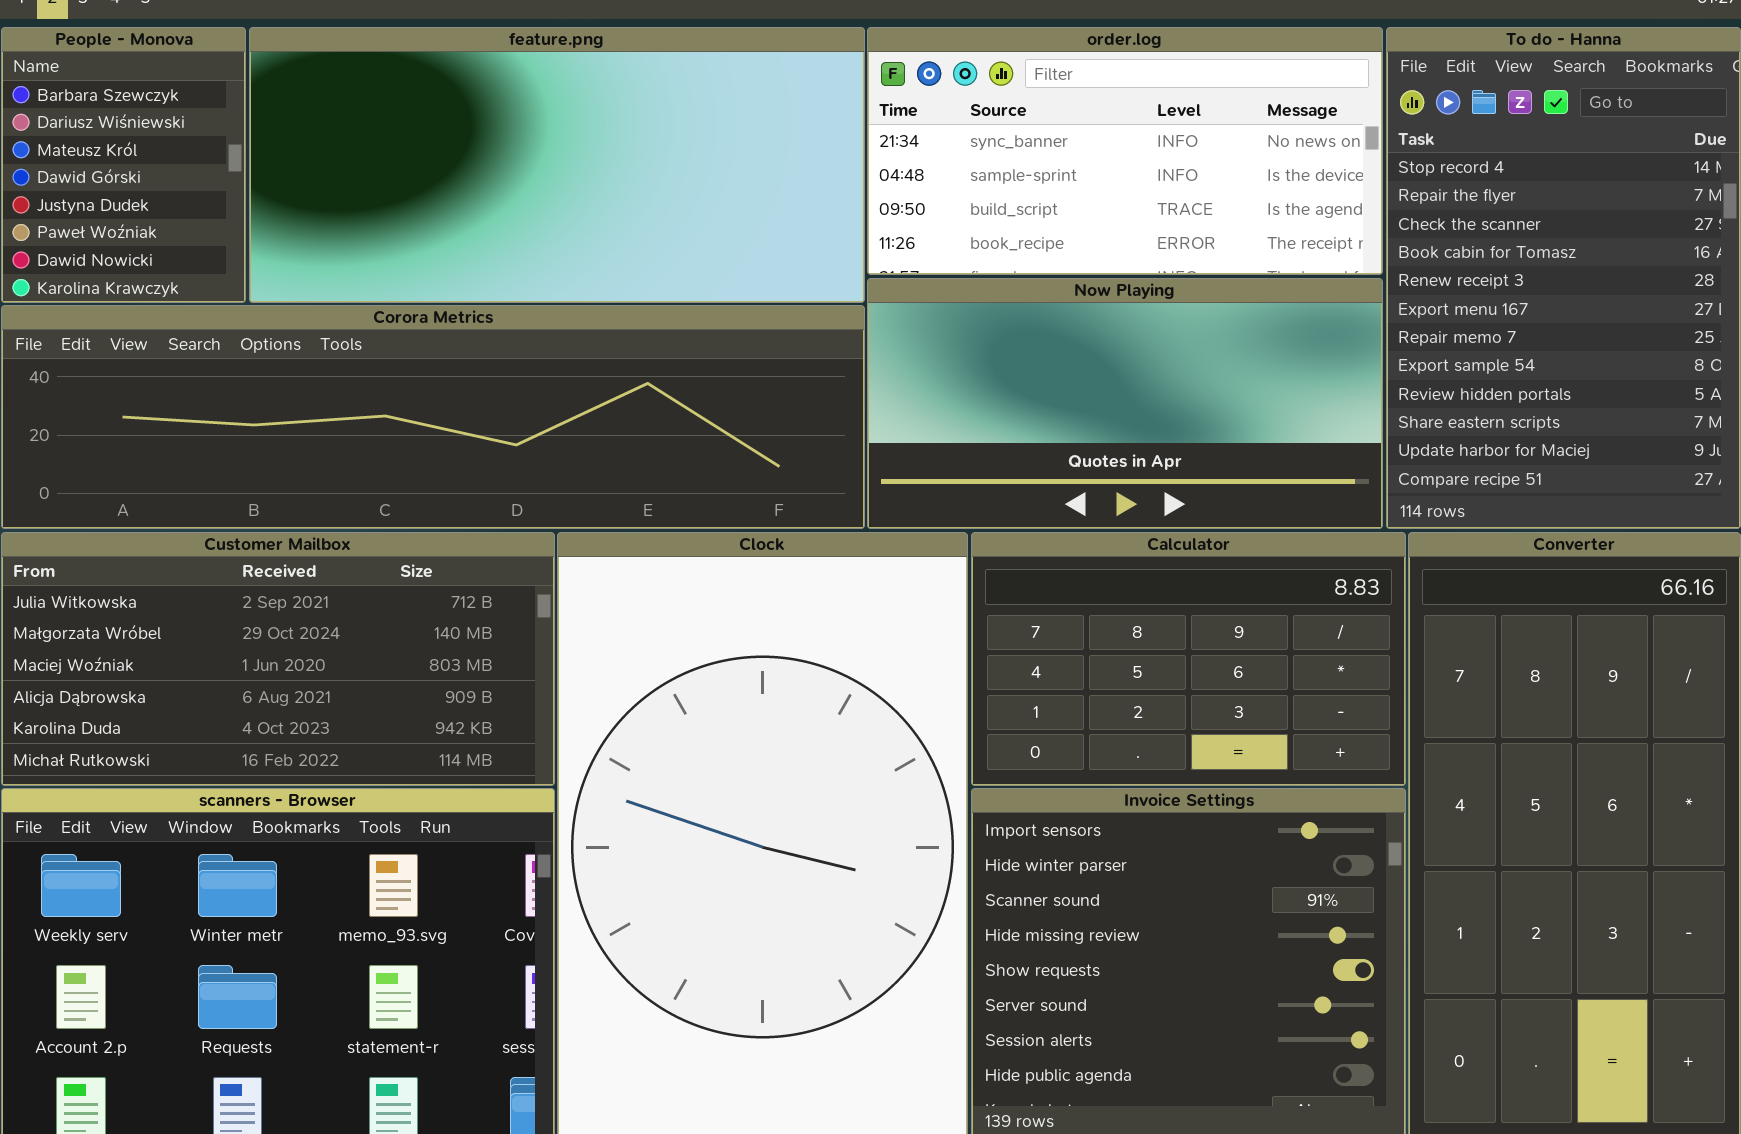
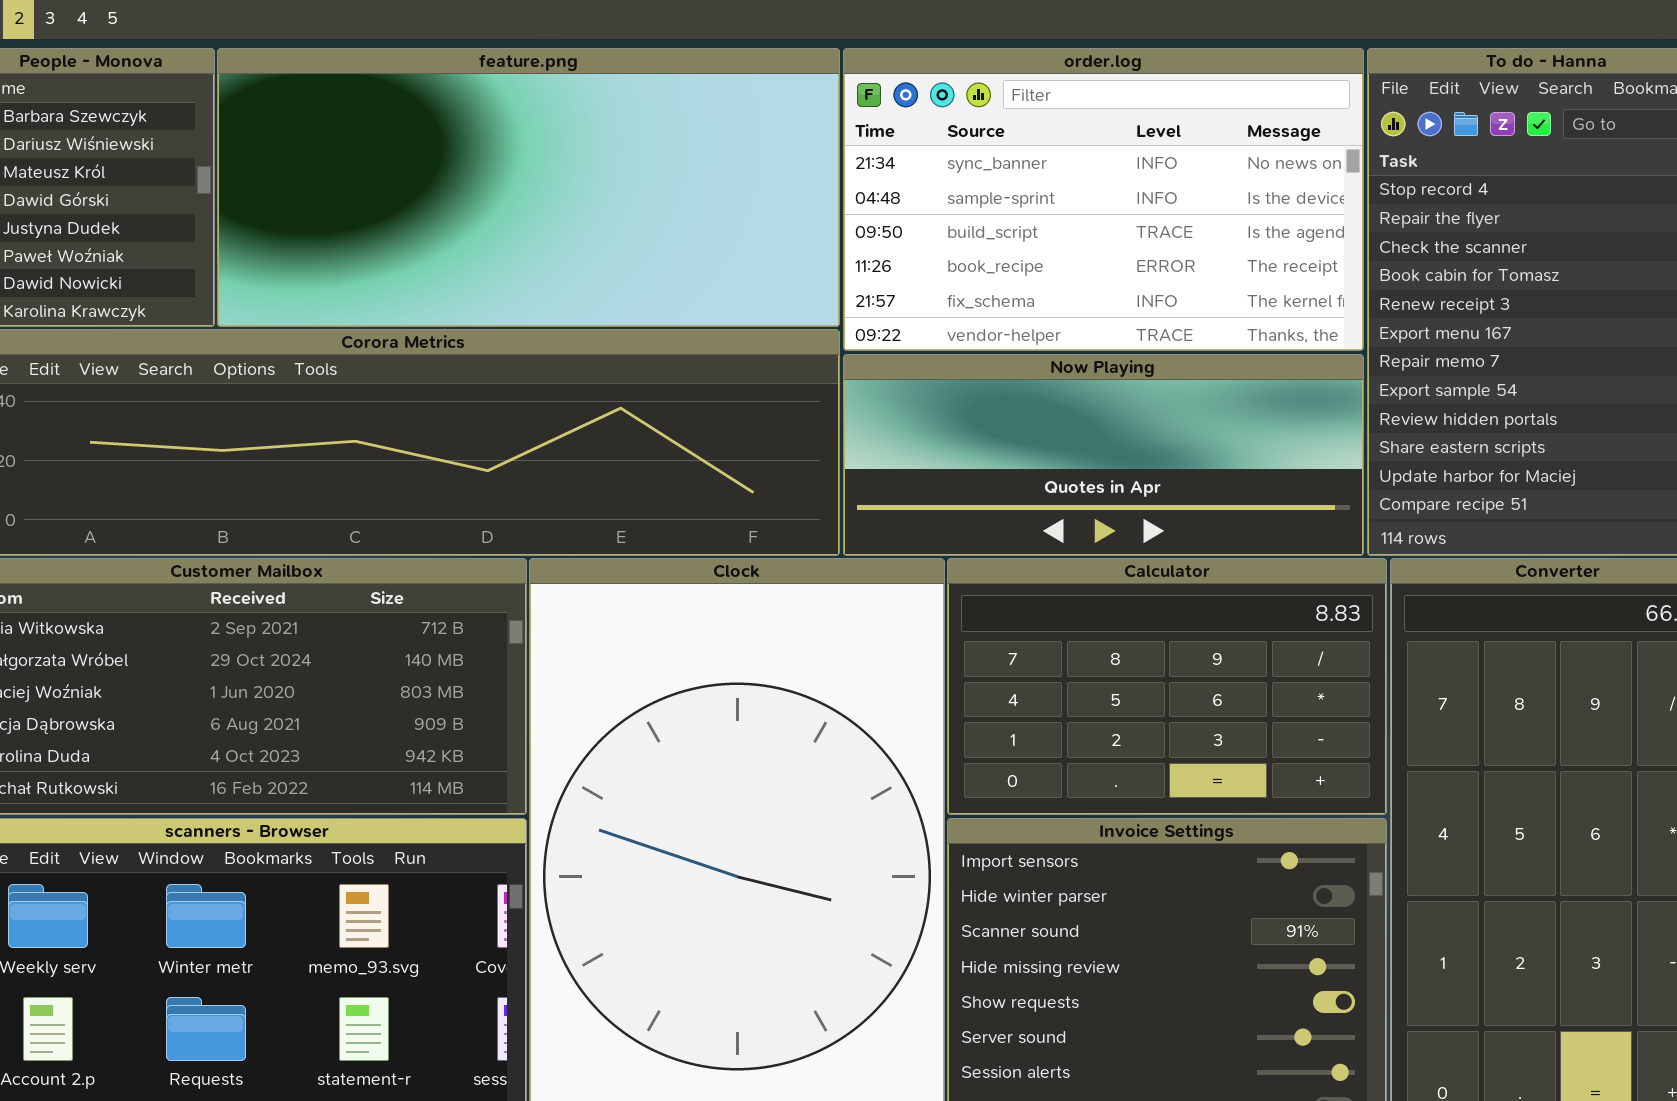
order.log: [867,27,1383,275] -> [843,48,1364,351], resized
Now Playing: [867,278,1383,529] -> [843,354,1364,556], resized

